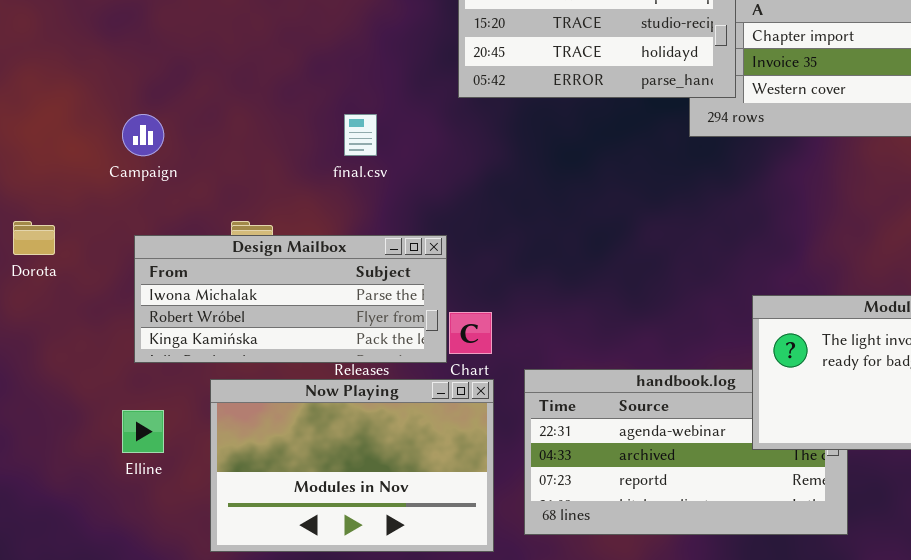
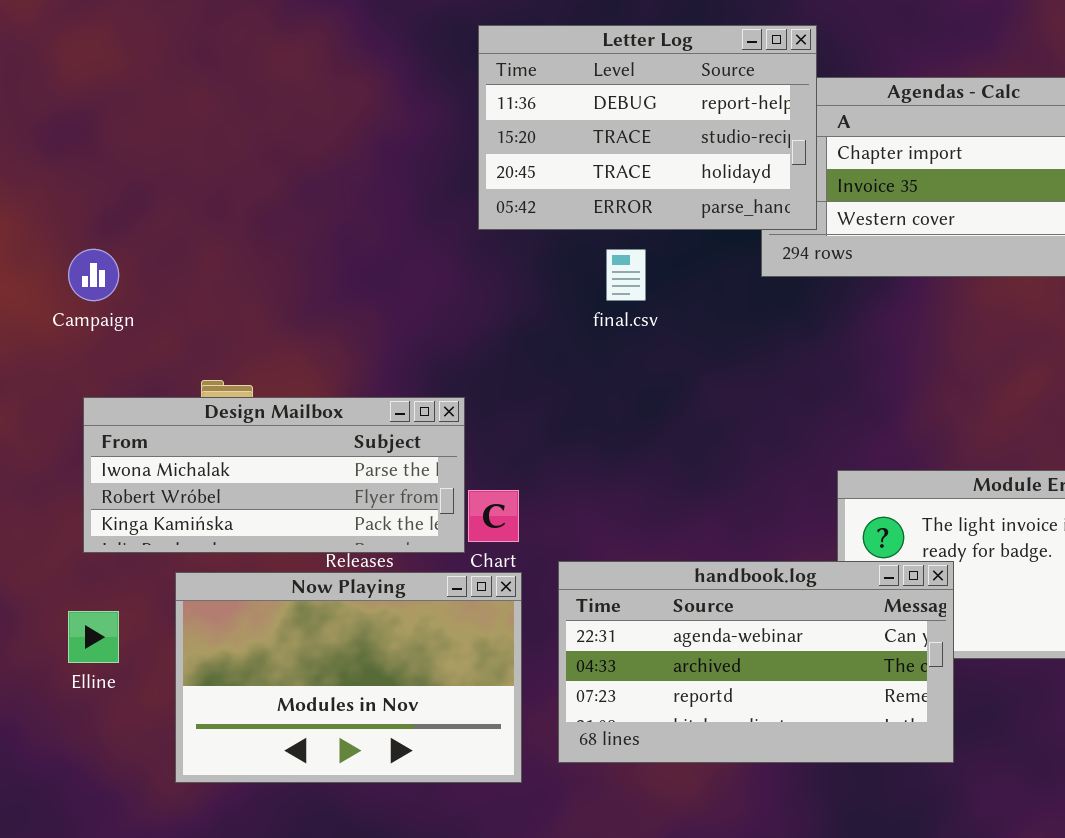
final.csv: [344,114,377,156] -> [606,249,646,301], moved
handbook.log: [524,369,848,535] -> [558,561,954,763], raised

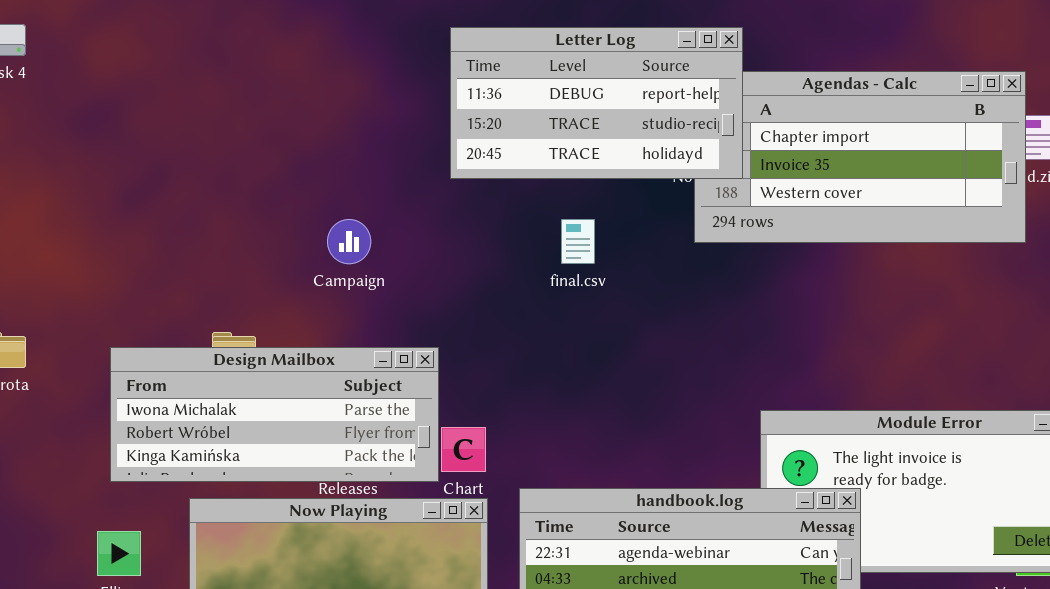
Letter Log: [478,25,817,230] -> [450,27,743,179], resized
Campaign: [68,249,119,301] -> [327,219,371,264], moved

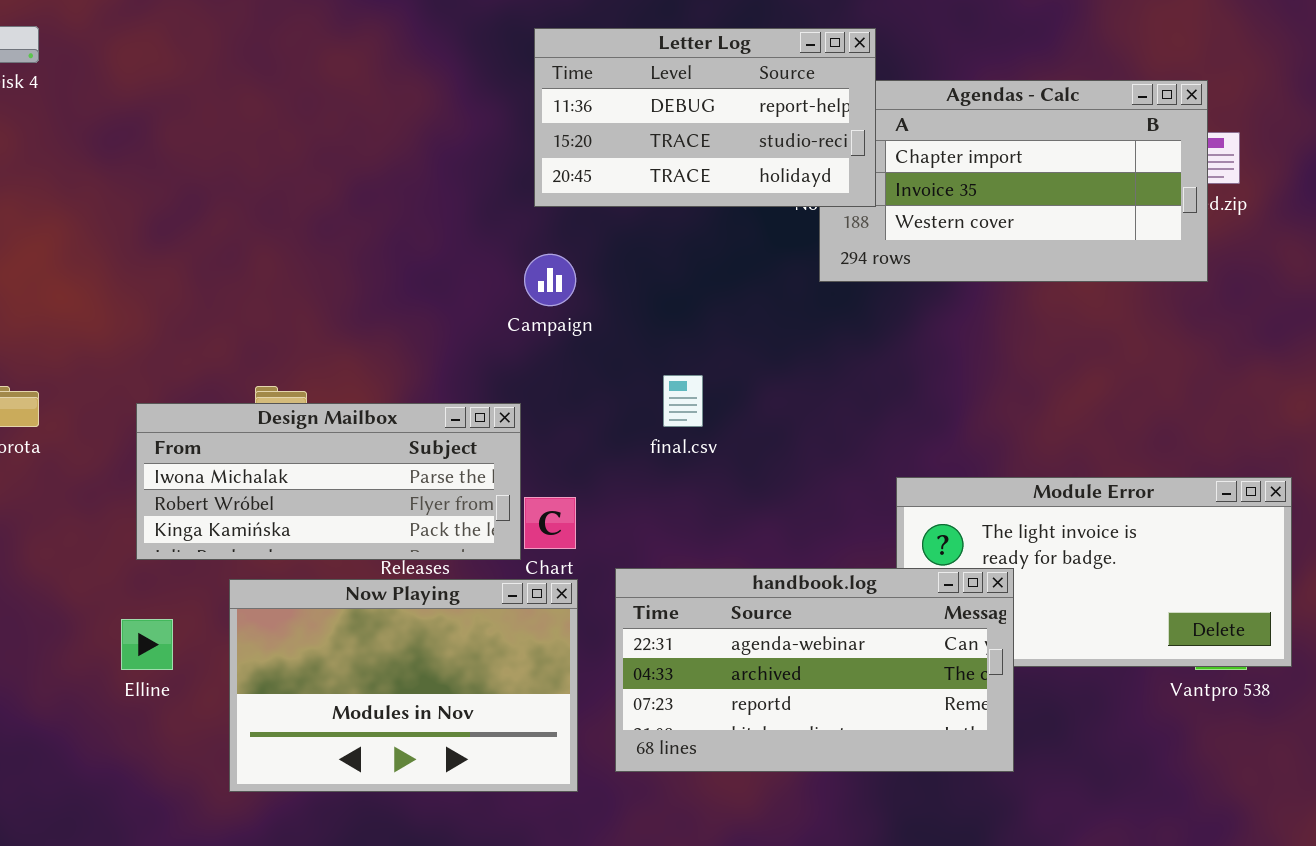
Campaign: [327,219,371,264] -> [524,254,576,306], moved
final.csv: [561,219,595,264] -> [663,375,703,427], moved

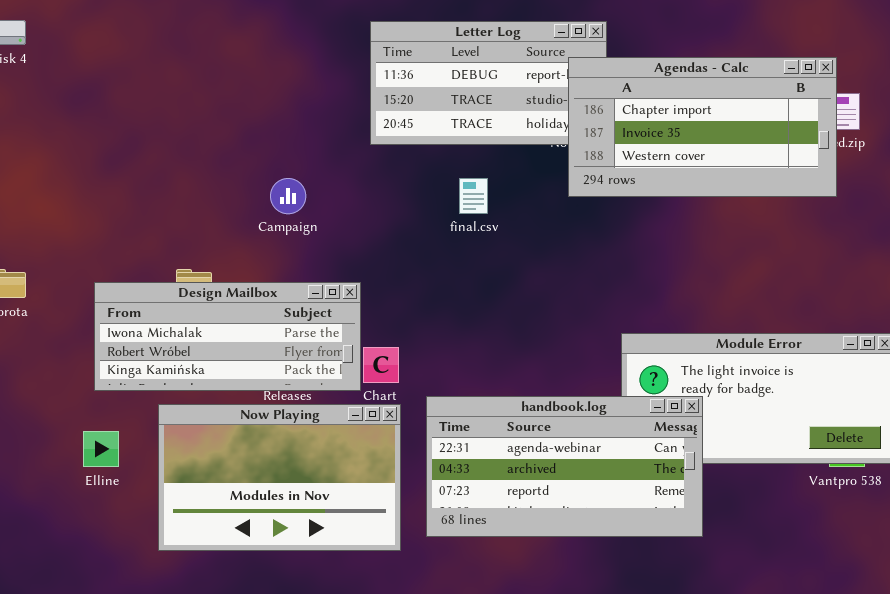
Agendas - Calc: [819,80,1208,282] -> [568,57,837,197], raised
Campaign: [524,254,576,306] -> [270,178,306,214], moved
final.csv: [663,375,703,427] -> [459,178,488,214], moved

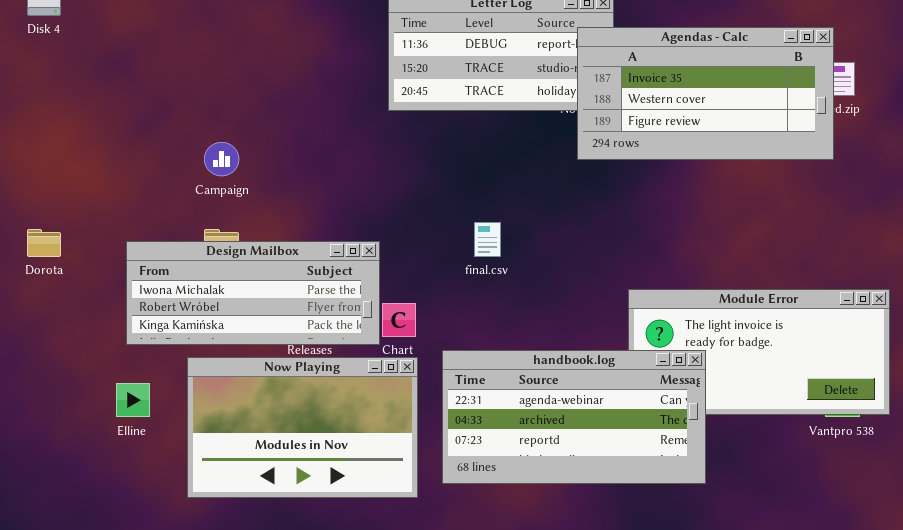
Agendas - Calc: [568,57,837,197] -> [577,27,834,160], scrolled down 1 row
Campaign: [270,178,306,214] -> [204,142,239,176], moved
final.csv: [459,178,488,214] -> [474,222,501,257], moved

